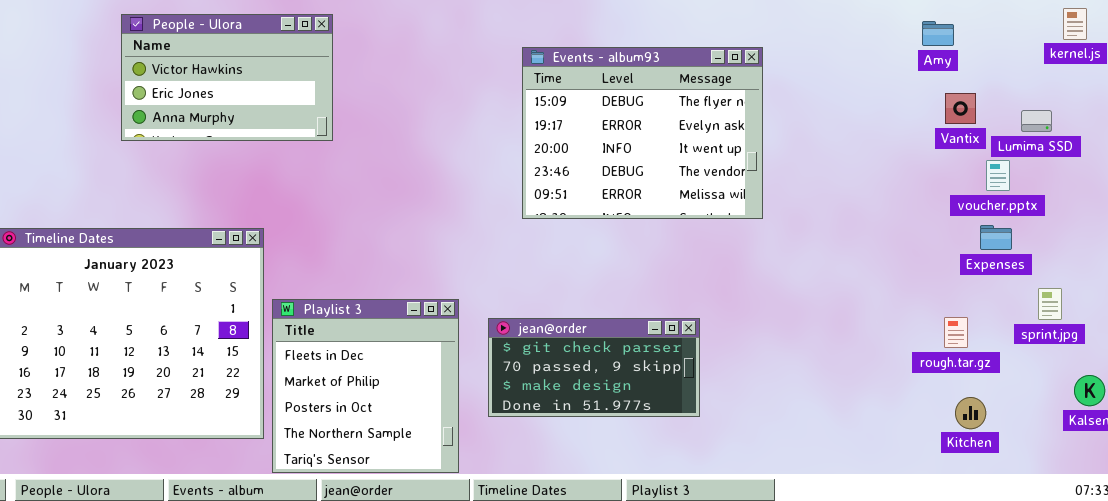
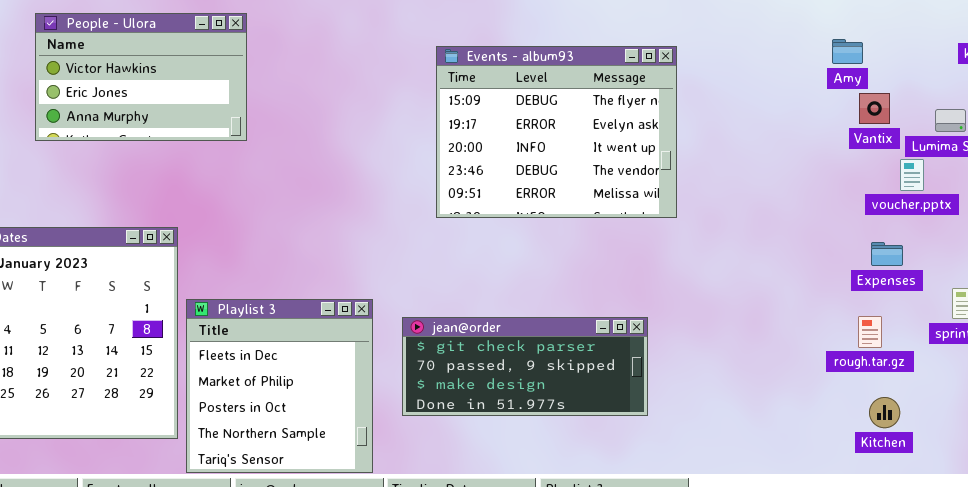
Amy: [922,21,954,46] -> [832,39,863,64], moved
Expenses: [980,225,1012,250] -> [871,242,903,266], moved
jean@order: [488,318,700,417] -> [402,317,648,416], resized

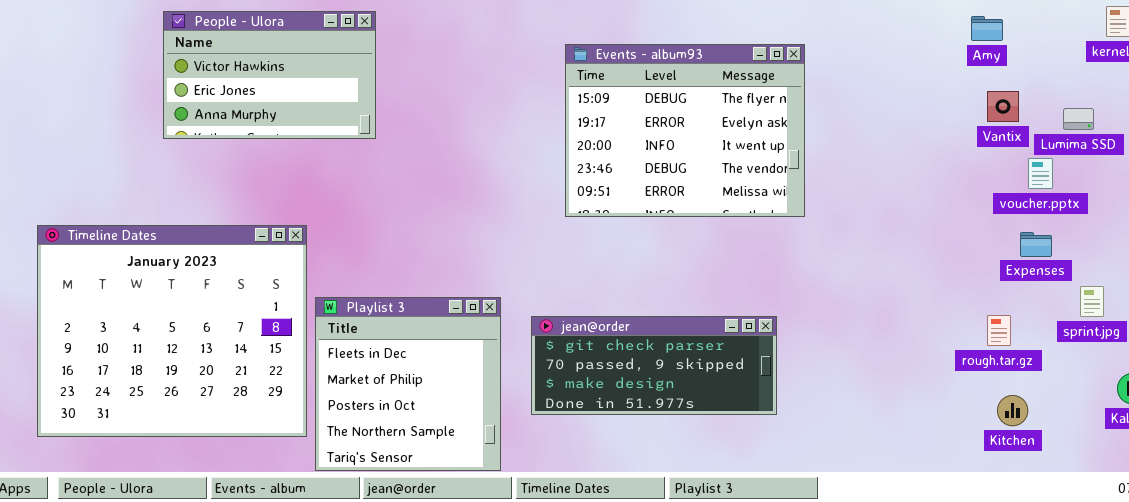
Amy: [832,39,863,64] -> [971,16,1003,41], moved
Expenses: [871,242,903,266] -> [1020,232,1052,257], moved

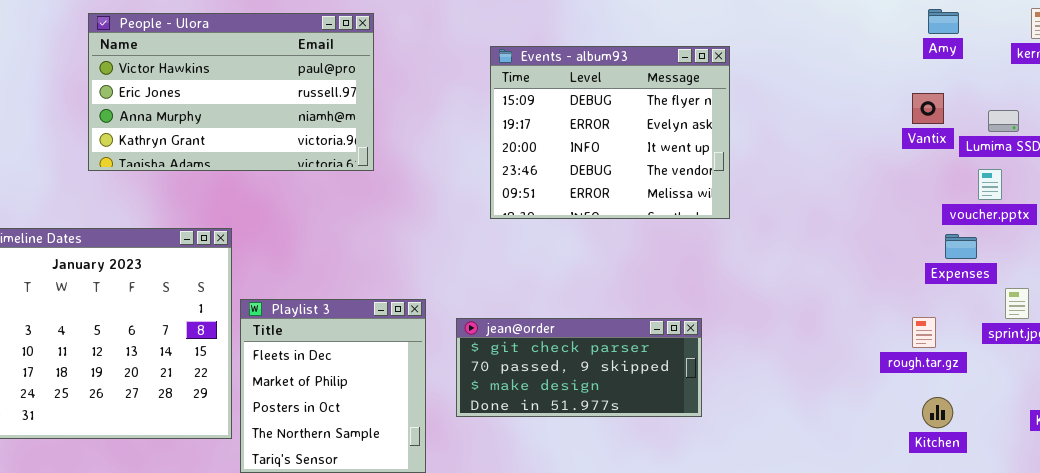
People - Ulora: [163,11,376,139] -> [88,13,374,171], resized
Amy: [971,16,1003,41] -> [928,9,959,34], moved
voucher.pptx: [1028,158,1053,189] -> [978,169,1002,200], moved

